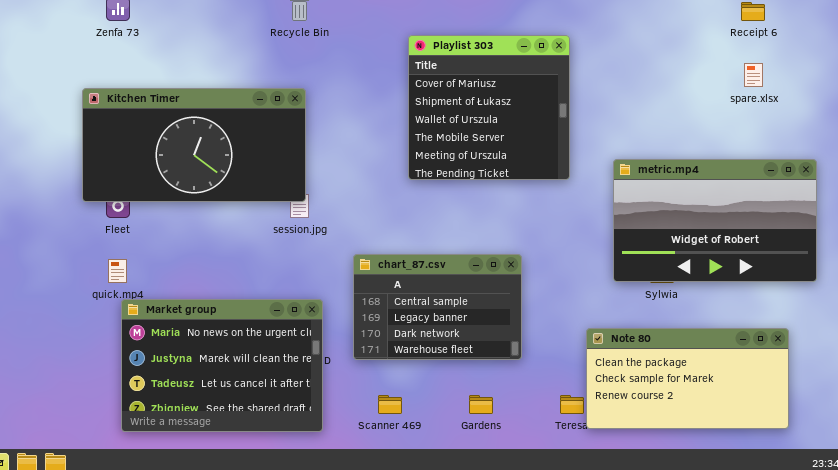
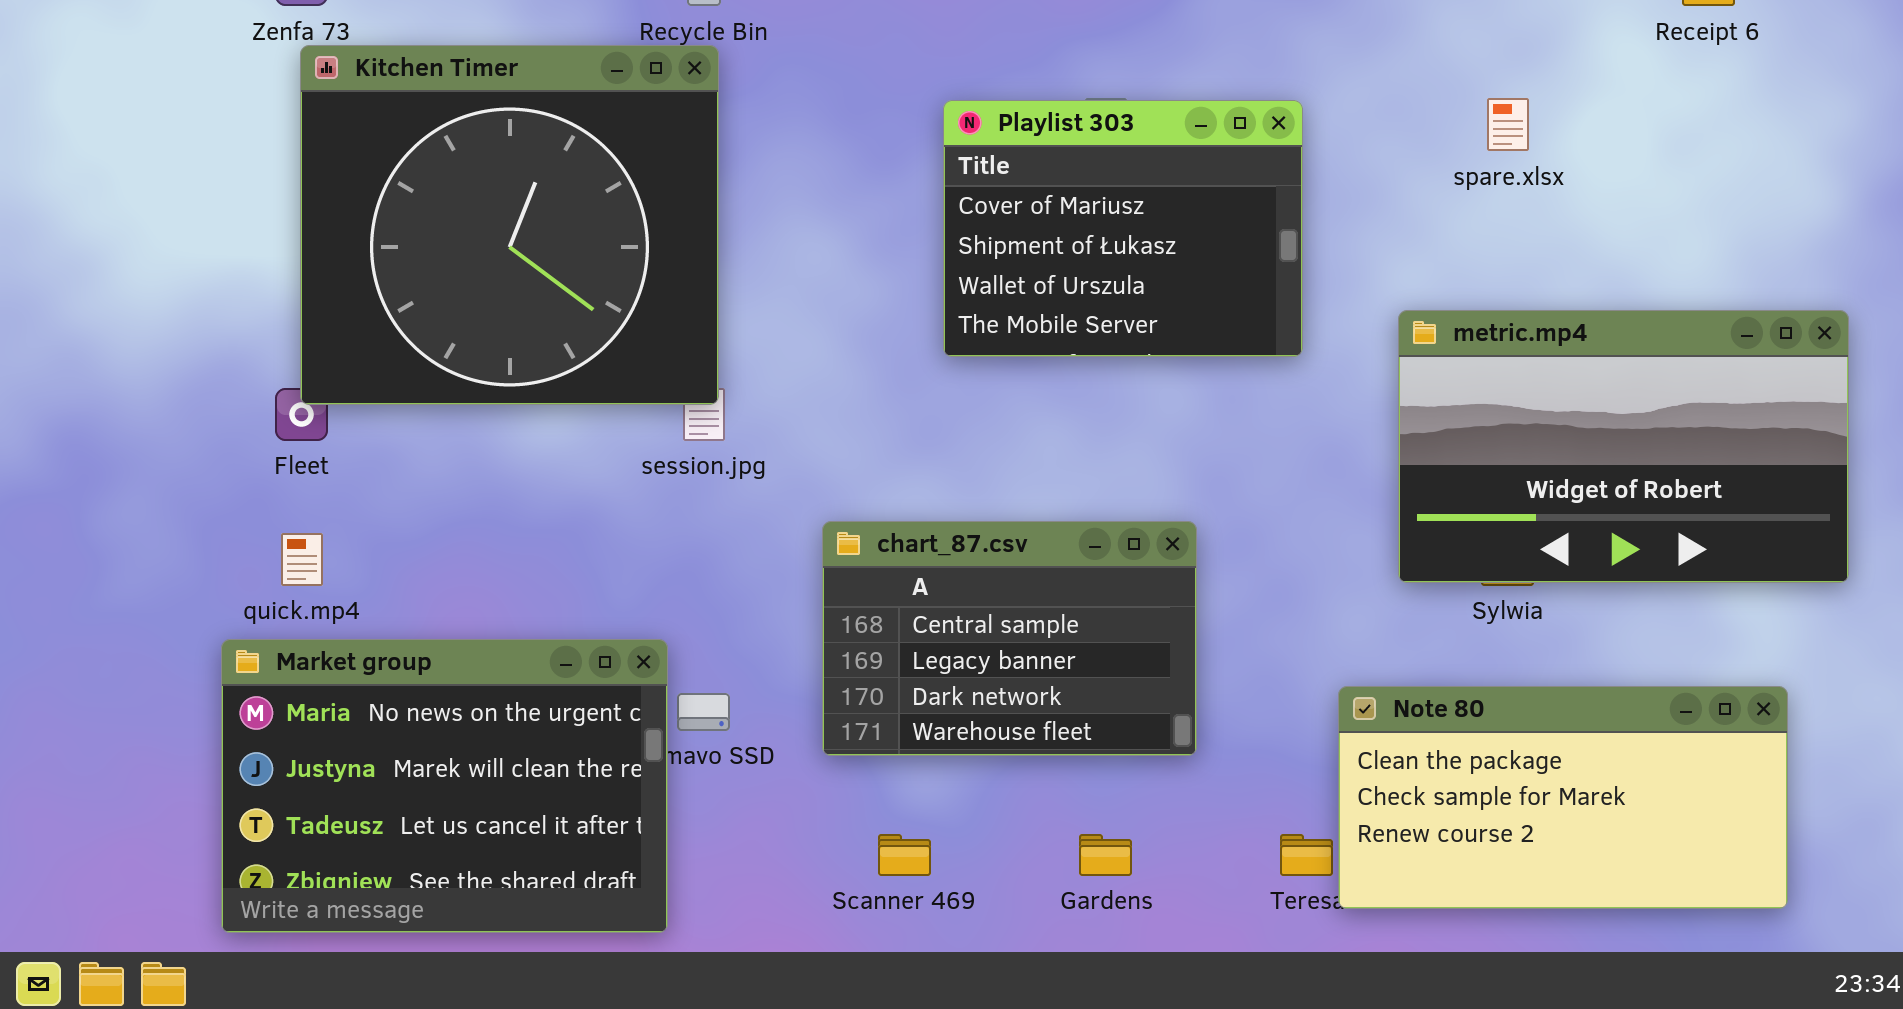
Playlist 303: [408,35,570,180] -> [943,100,1303,357], resized
spare.xlsx: [744,63,763,87] -> [1487,98,1529,151], moved
Kitchen Timer: [82,88,306,202] -> [300,45,719,405], resized
Market group: [121,299,323,432] -> [221,639,668,933], moved

